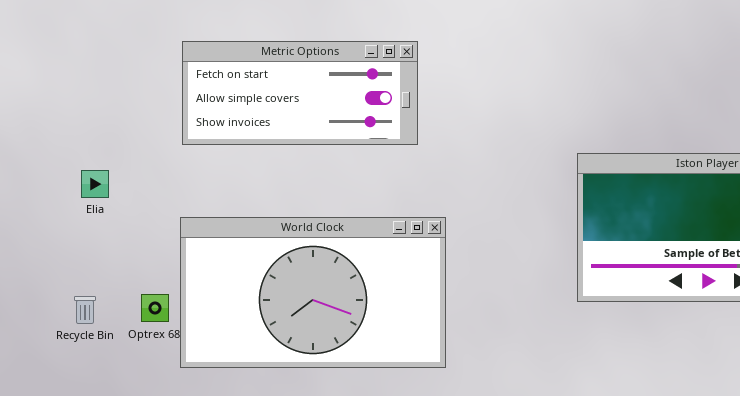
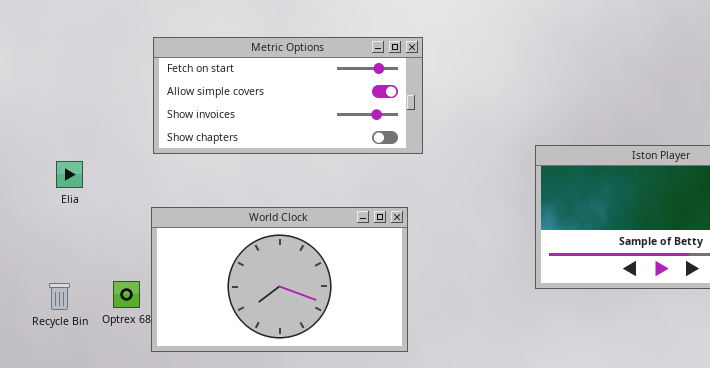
Metric Options: [182,41,418,145] -> [153,37,423,154], resized

